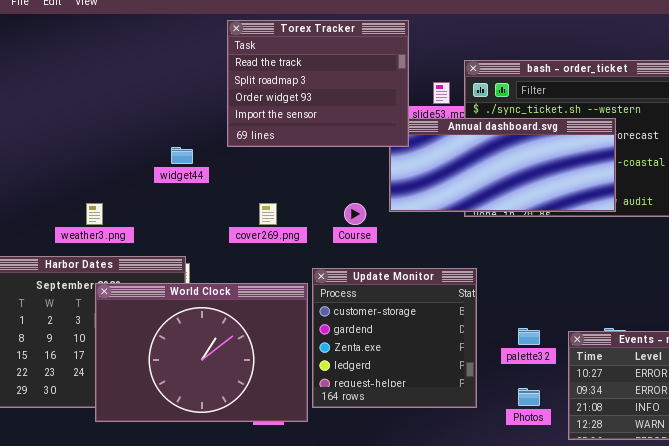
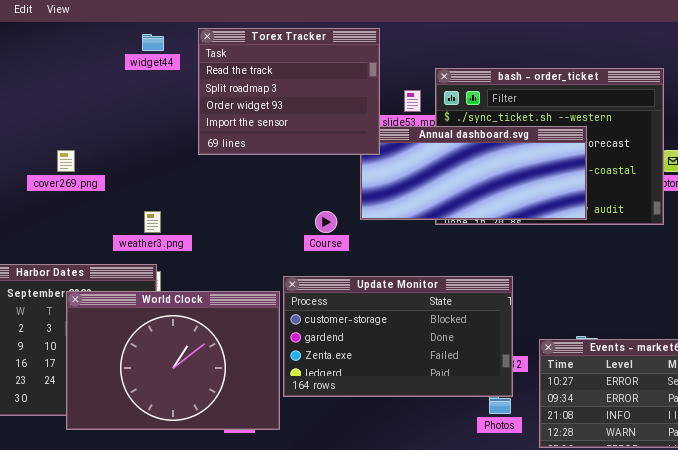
widget44: [171,147,193,164] -> [142,34,164,51], moved
weather3.png: [86,203,103,225] -> [144,211,161,233], moved
cover269.png: [259,203,277,225] -> [57,150,75,172], moved
Update Monitor: [312,268,477,408] -> [283,276,513,397], resized

